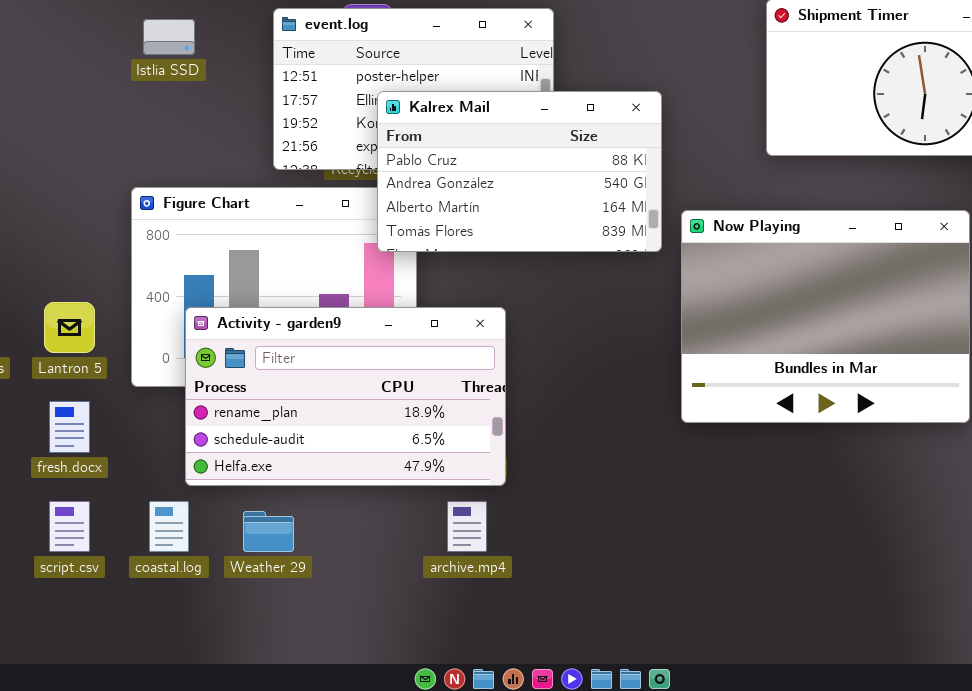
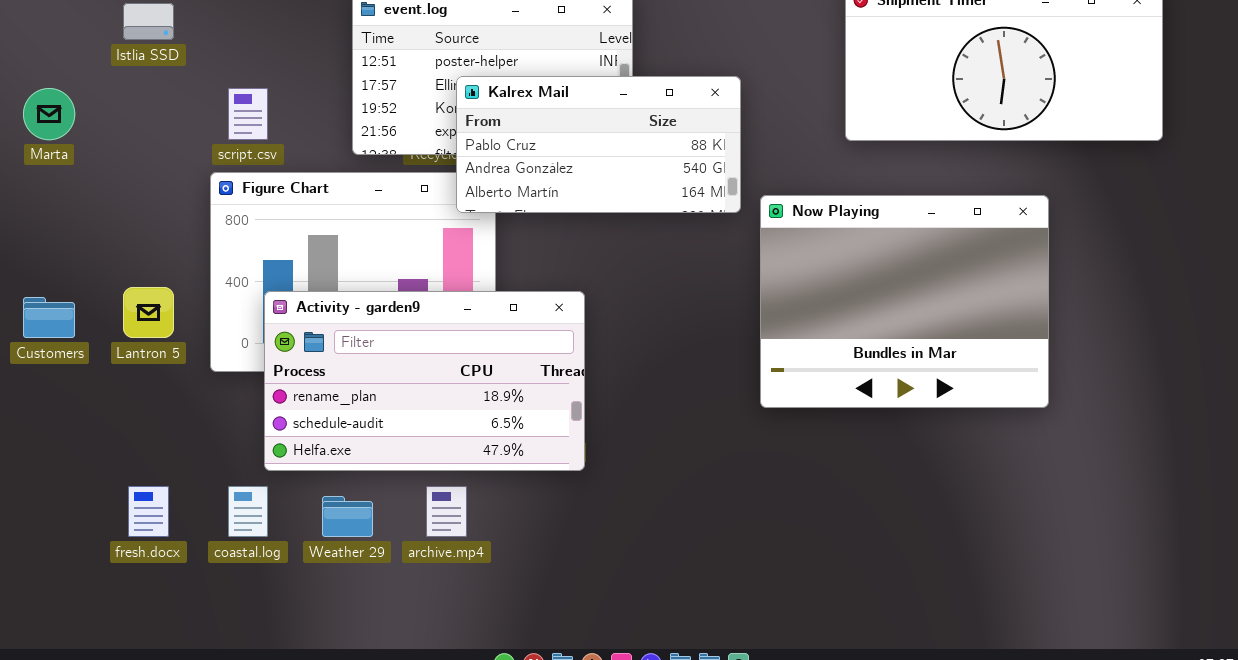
Istlia SSD: [143,19,195,55] -> [123,3,174,40], moved
Kalrex Mail: [377,91,662,252] -> [456,76,741,213], resized
fresh.docx: [49,401,90,453] -> [128,486,169,537], moved
script.csv: [49,501,90,552] -> [228,88,268,140], moved
archive.mp4: [447,501,487,552] -> [426,486,467,537], moved

